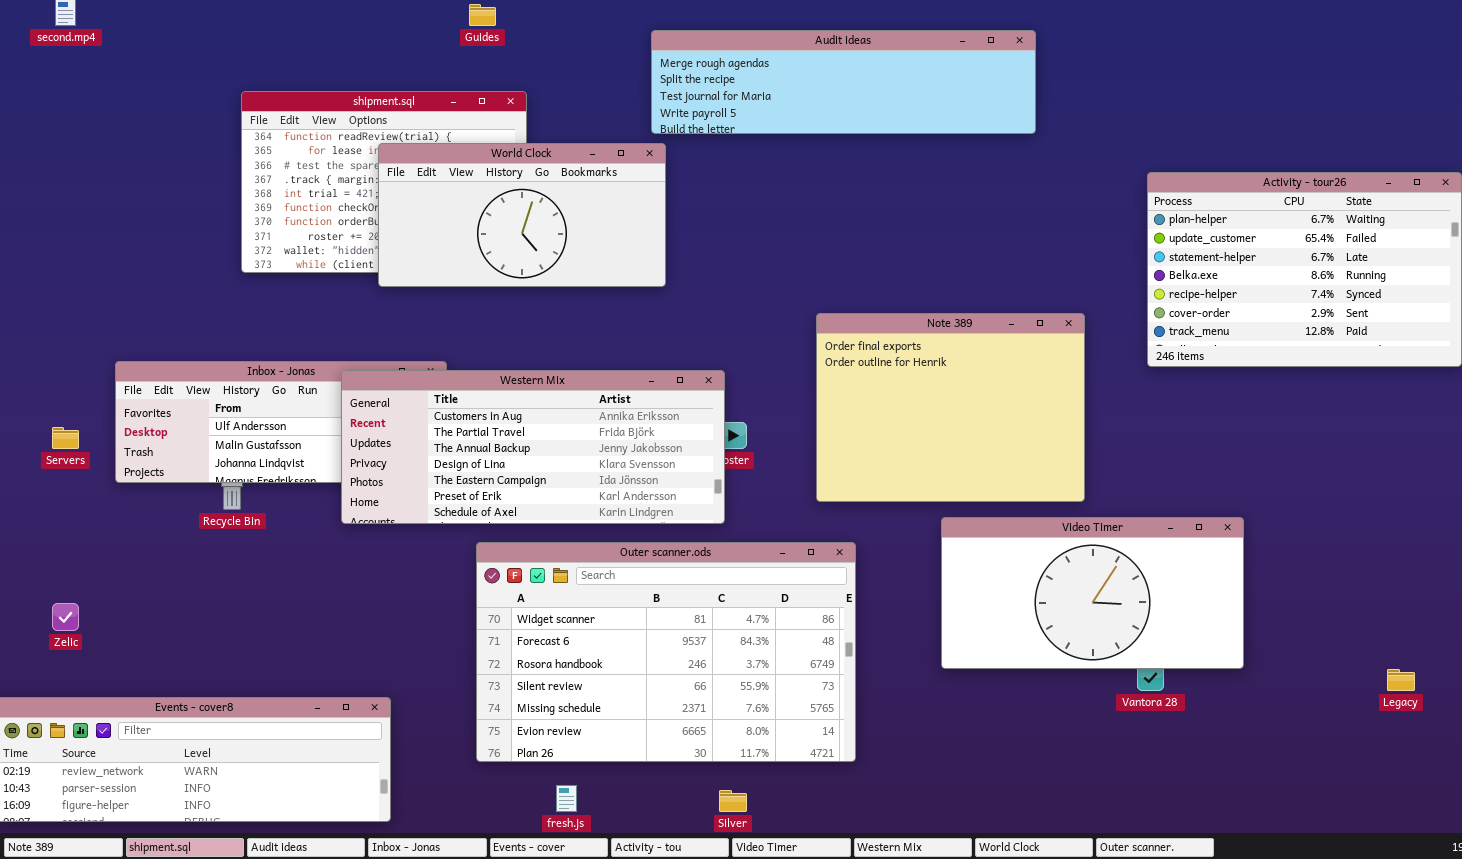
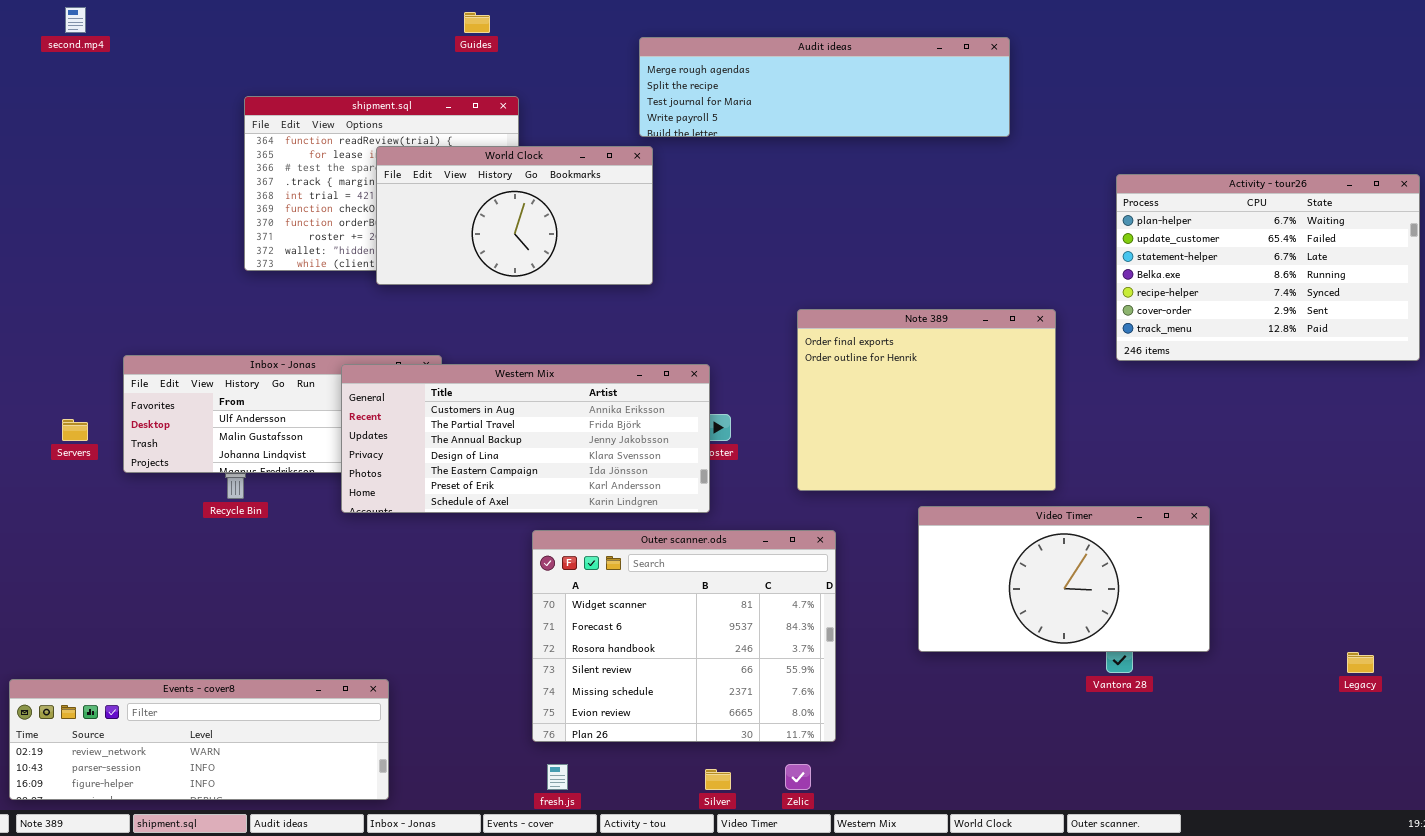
Outer scanner.ods: [476,542,856,762] -> [532,530,836,742], resized
Zelic: [52,603,79,631] -> [785,764,811,790], moved

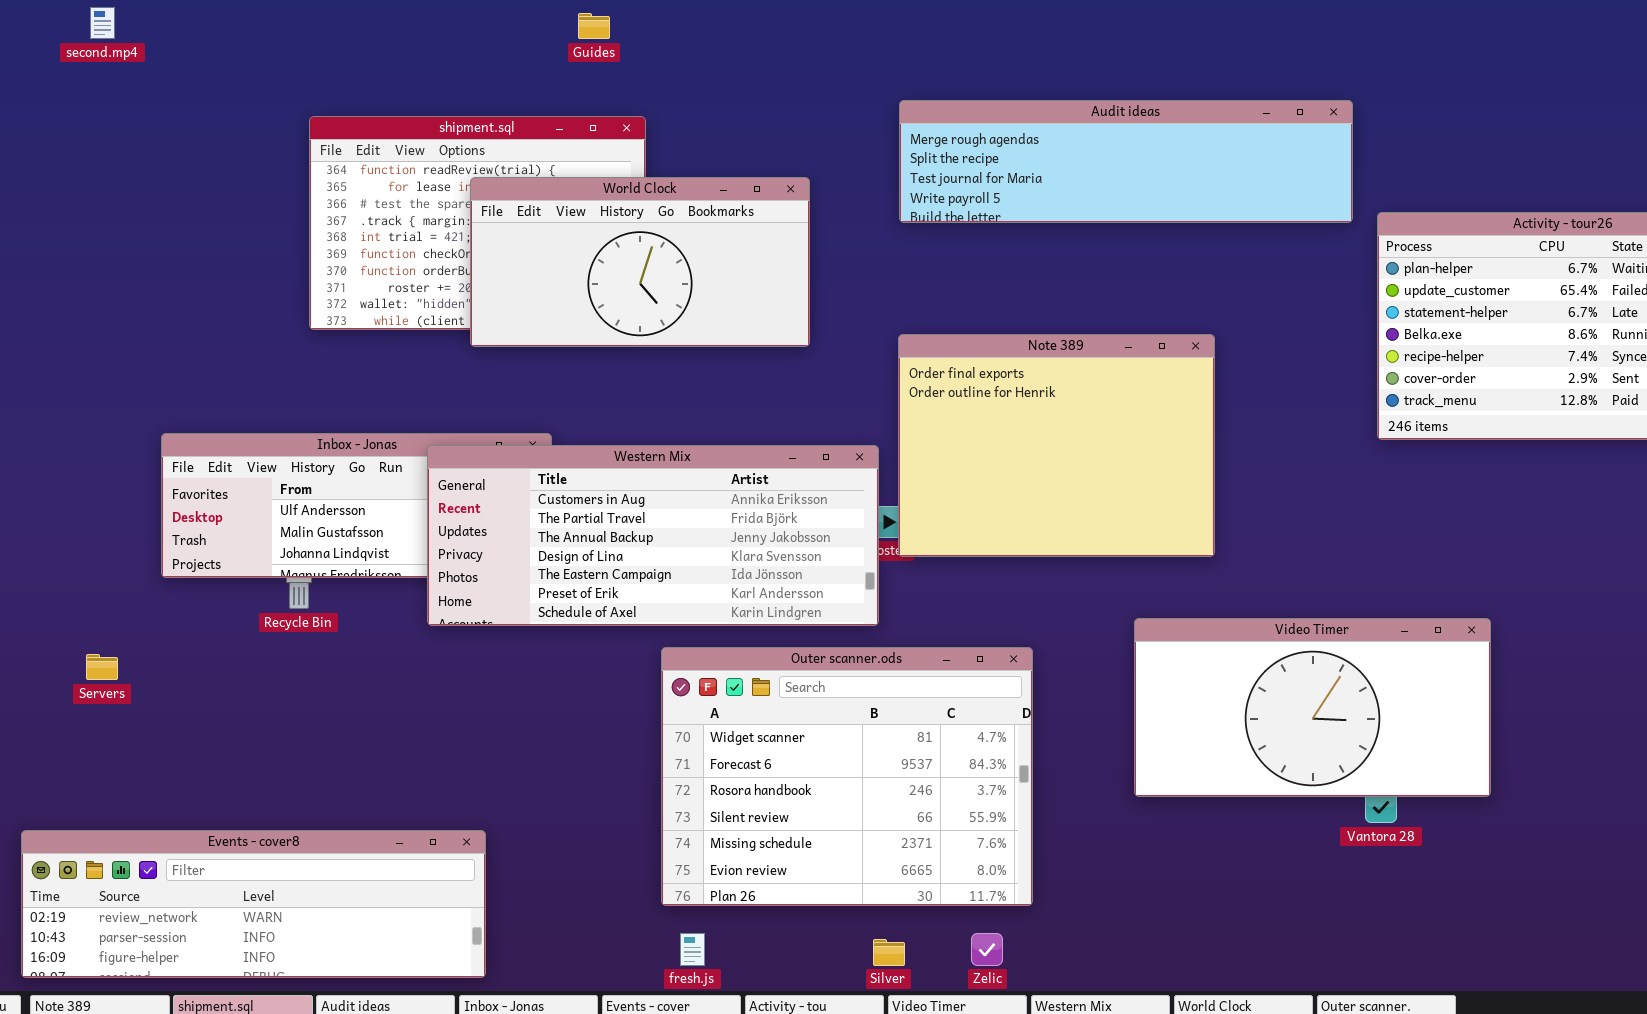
Audit ideas: [639,37,1010,137] -> [899,100,1353,223], moved
Note 389: [797,309,1056,491] -> [898,334,1215,557], moved
Servers: [62,419,88,441] -> [86,654,118,680], moved

